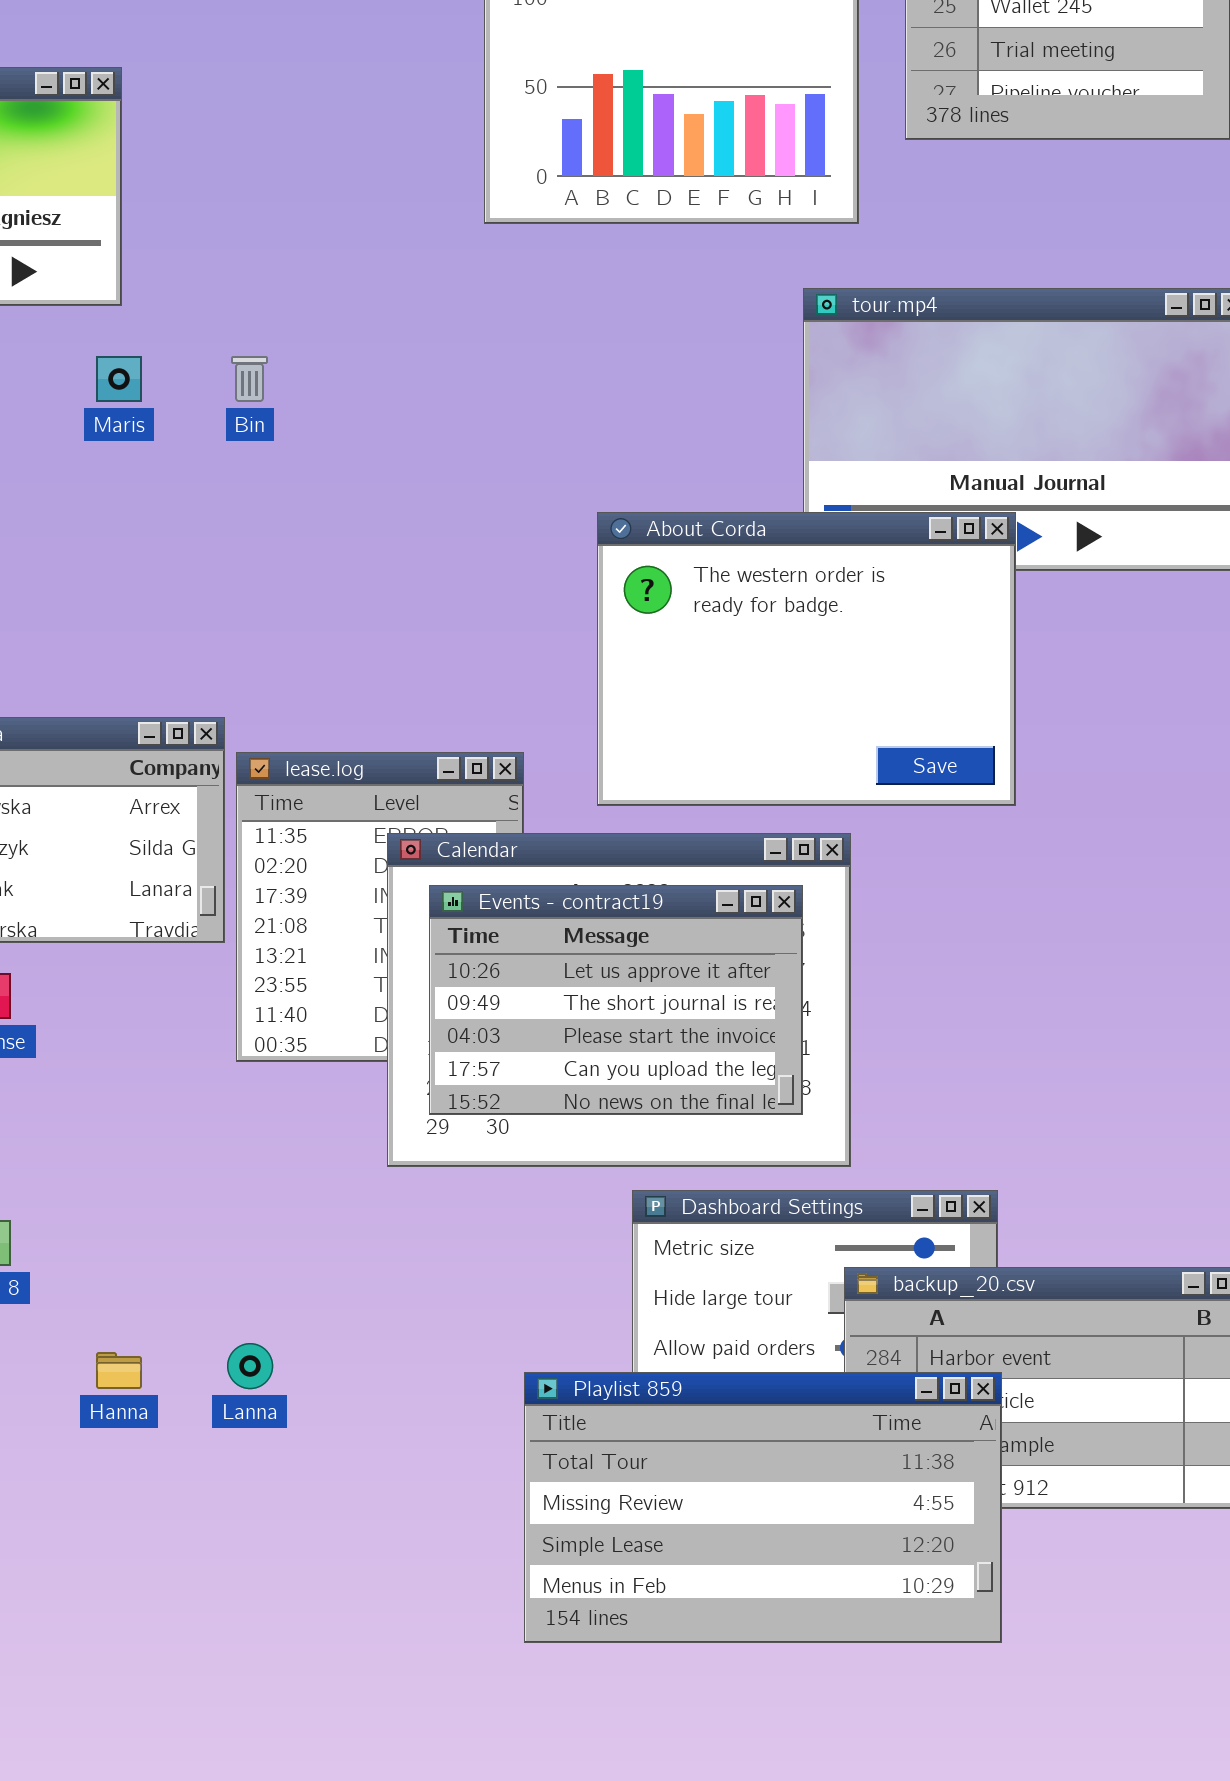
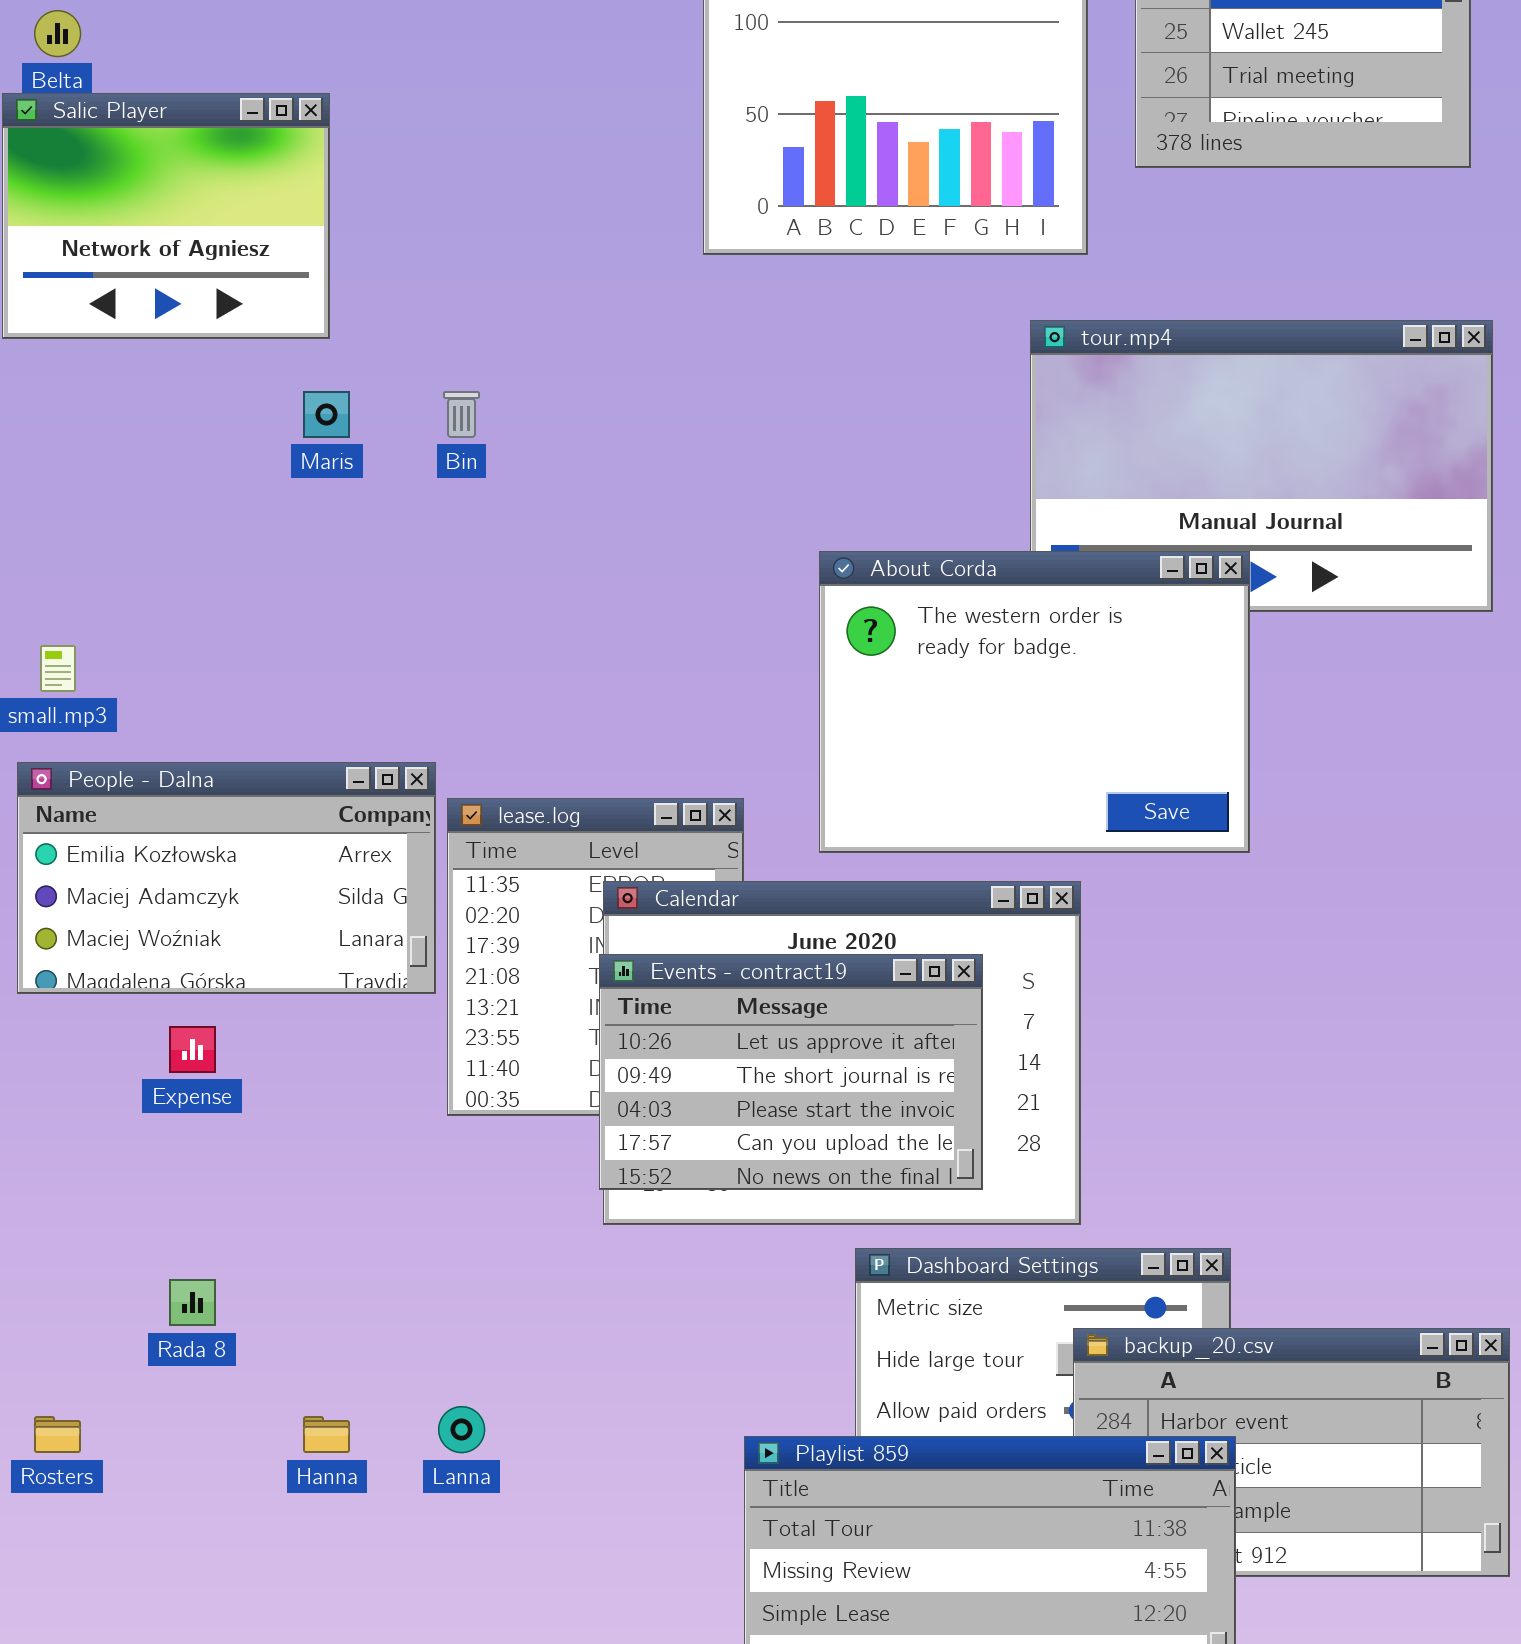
Events - contract19: [429,885,803,1115] -> [599,954,983,1190], moved

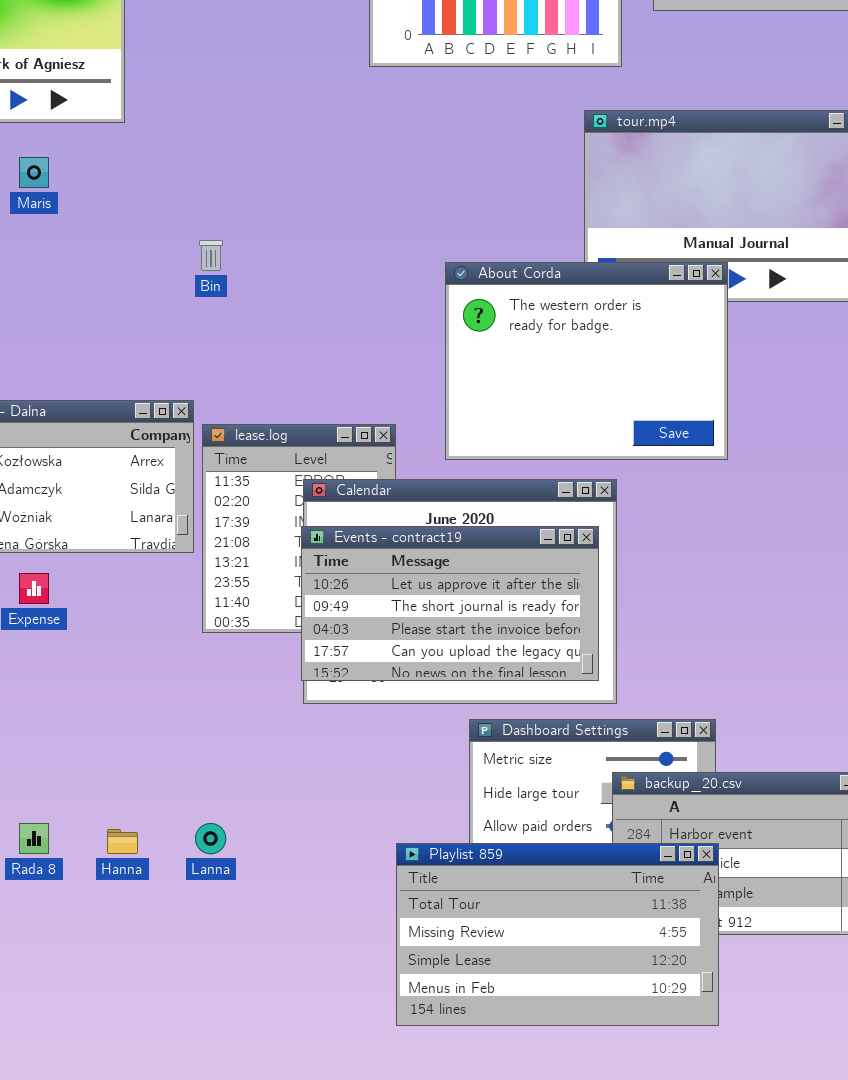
Maris: [303,391,350,438] -> [19,157,49,188], moved
Bin: [443,391,480,438] -> [199,240,223,271], moved
Events - contract19: [599,954,983,1190] -> [301,526,599,681], resized
Rada 8: [169,1279,216,1326] -> [19,823,49,854], moved

